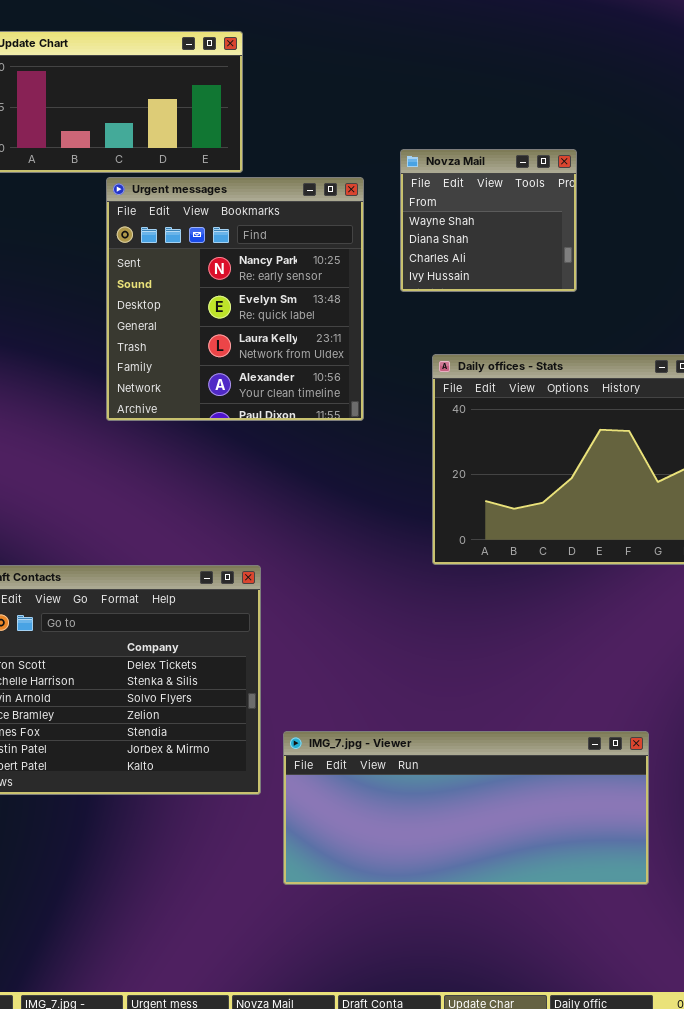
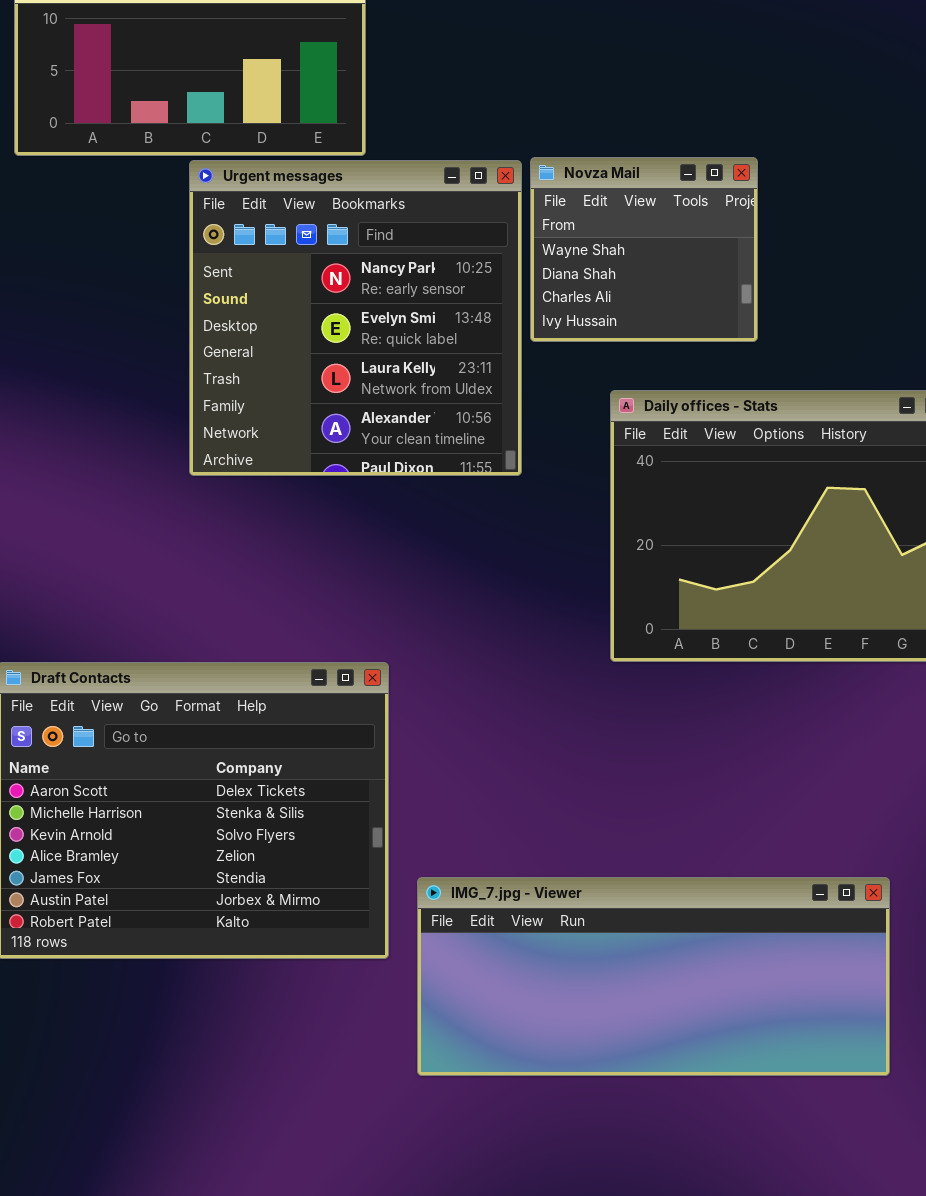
Novza Mail: [400,149,577,292] -> [530,157,758,342], moved

